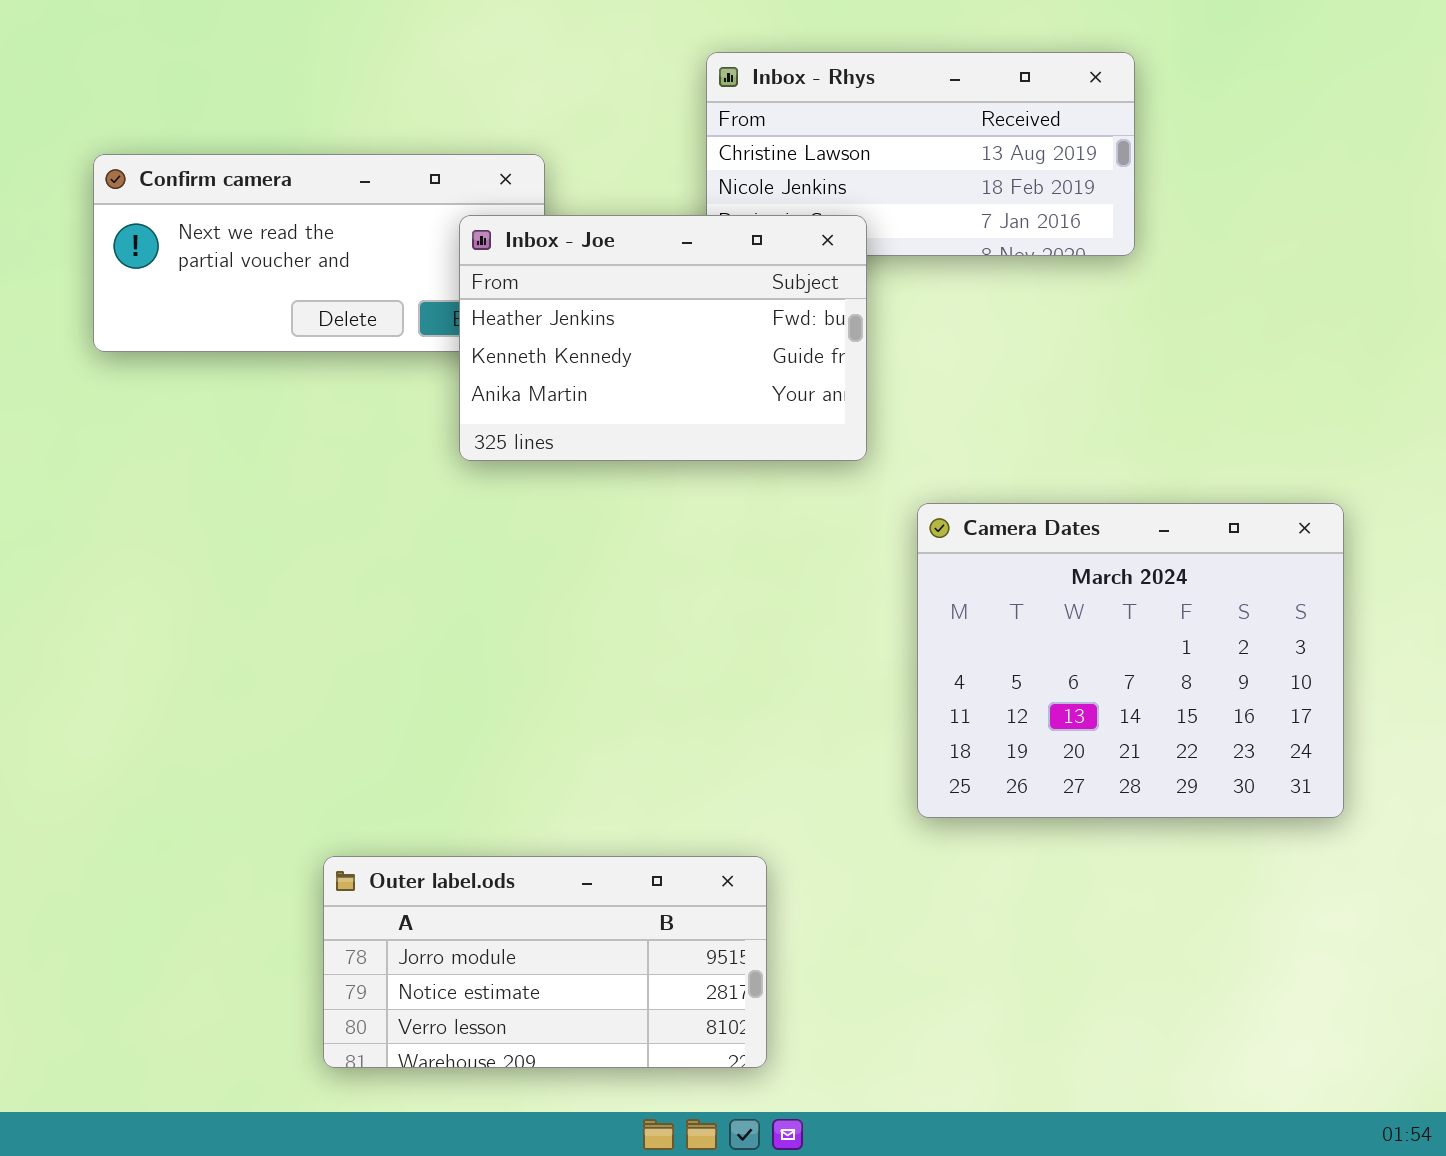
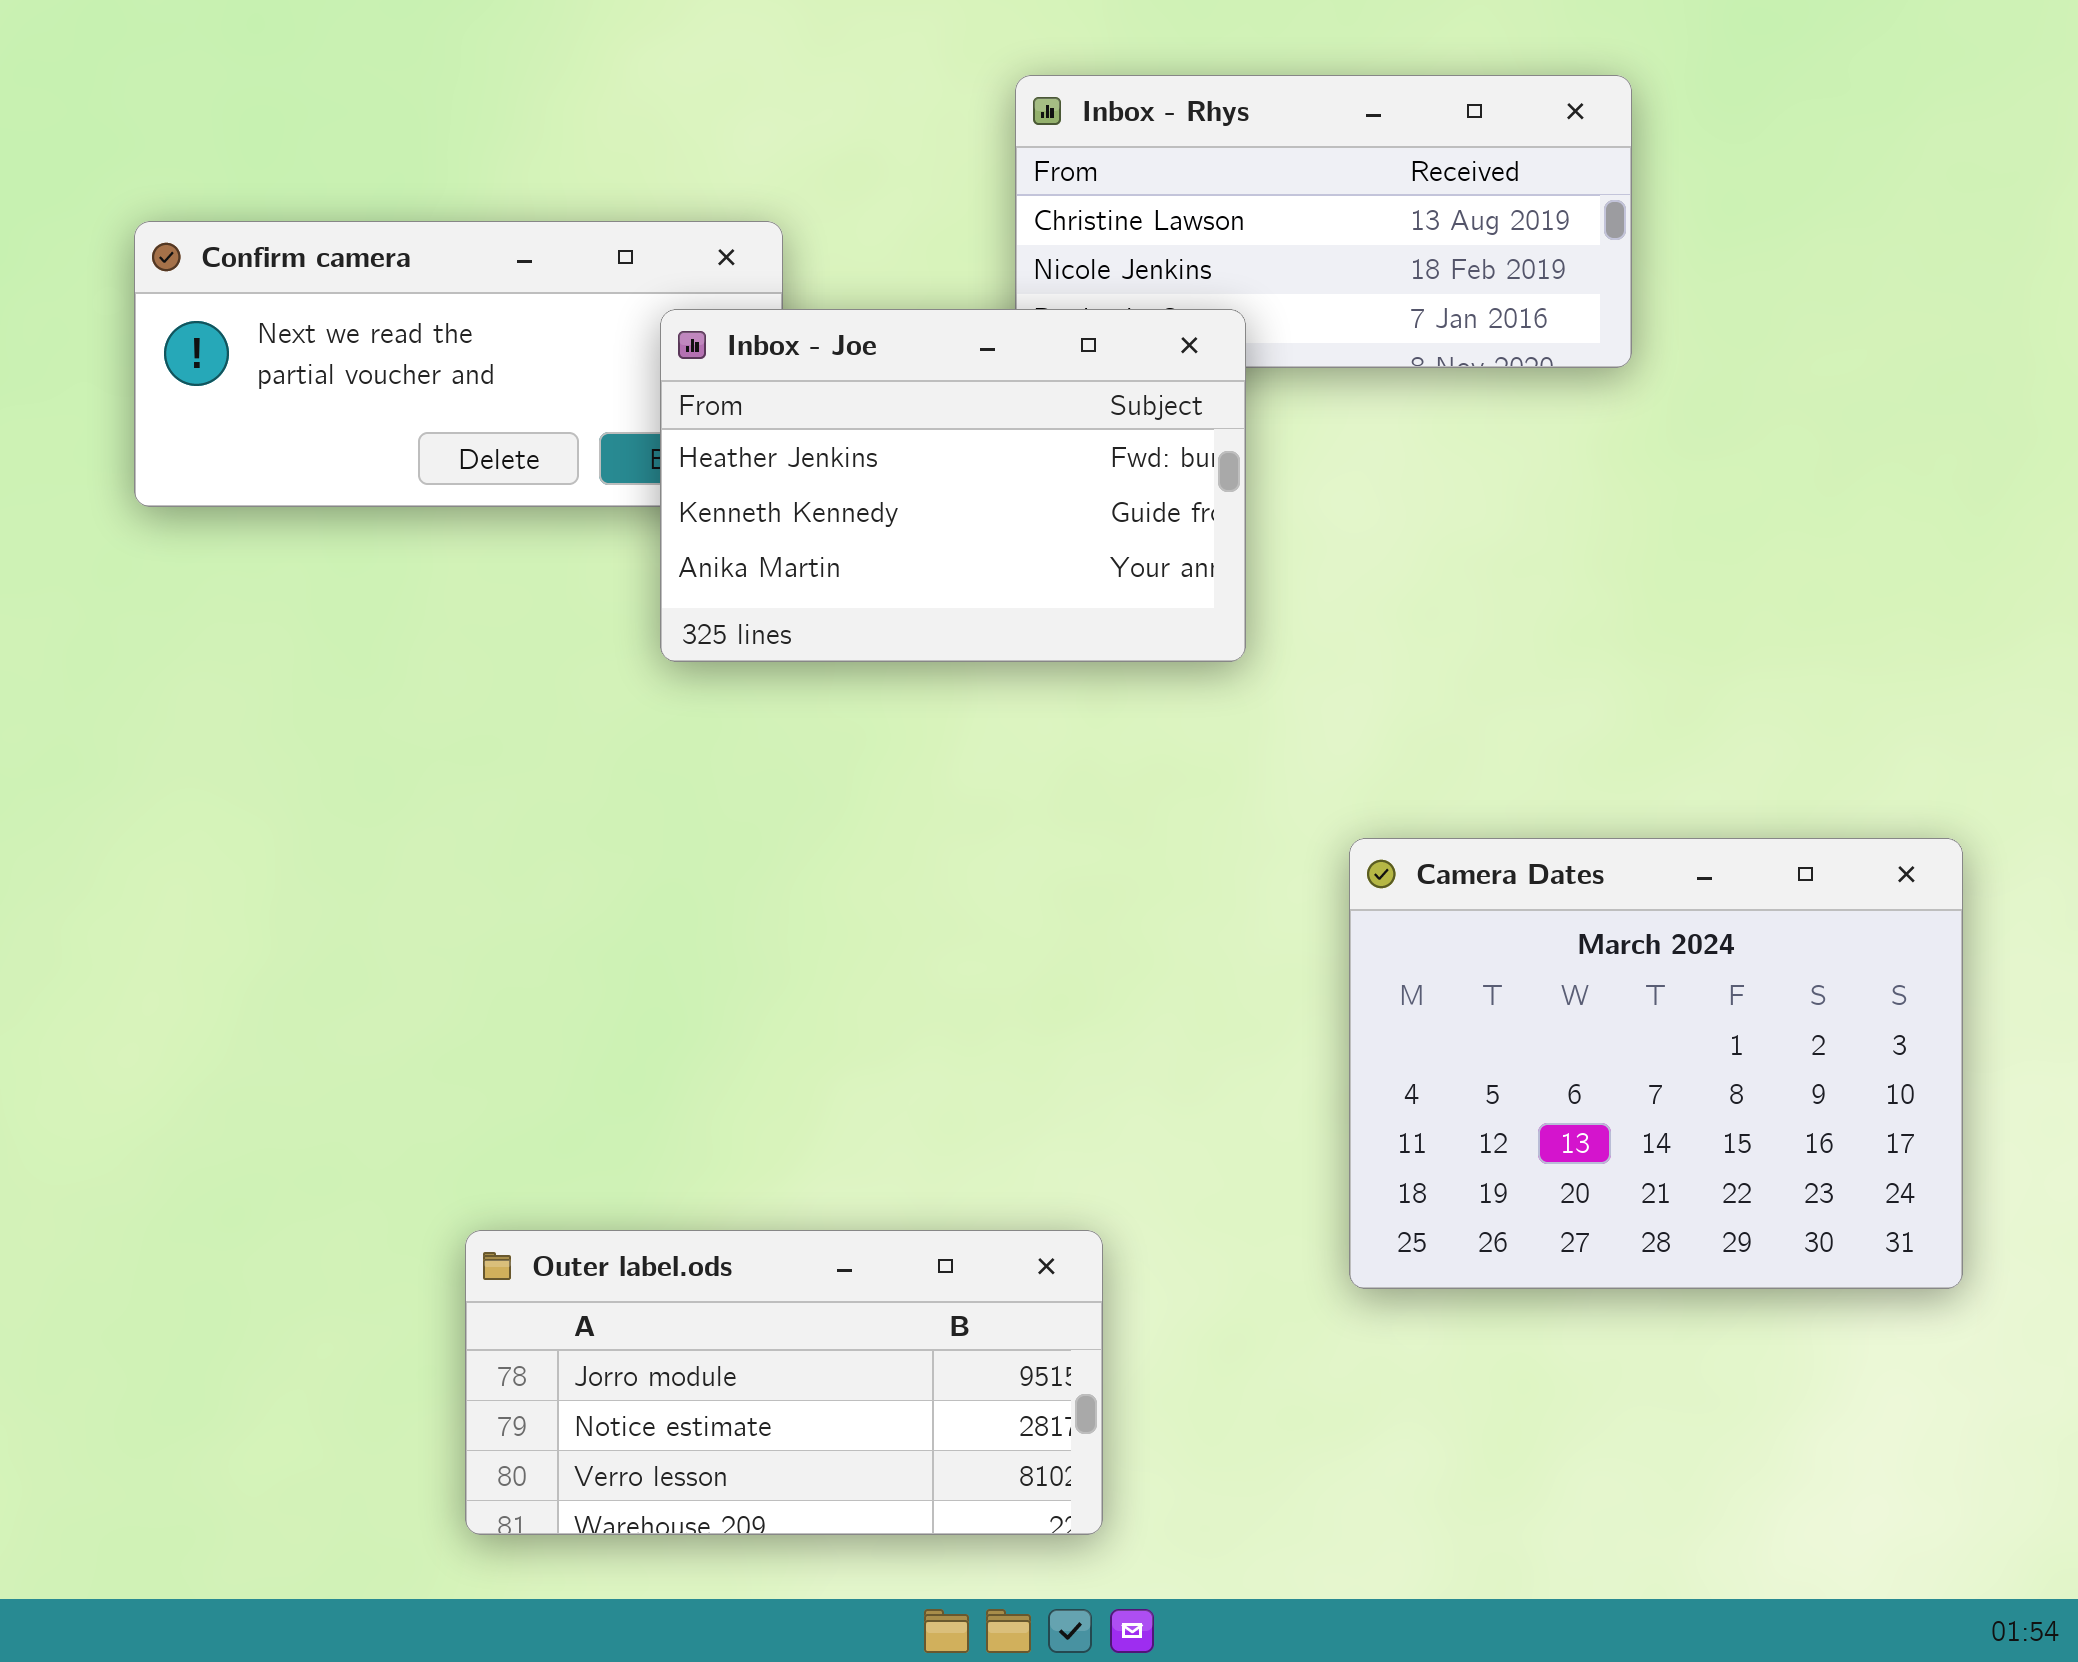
Camera Dates: [917,503,1344,818] -> [1349,838,1963,1289], moved

